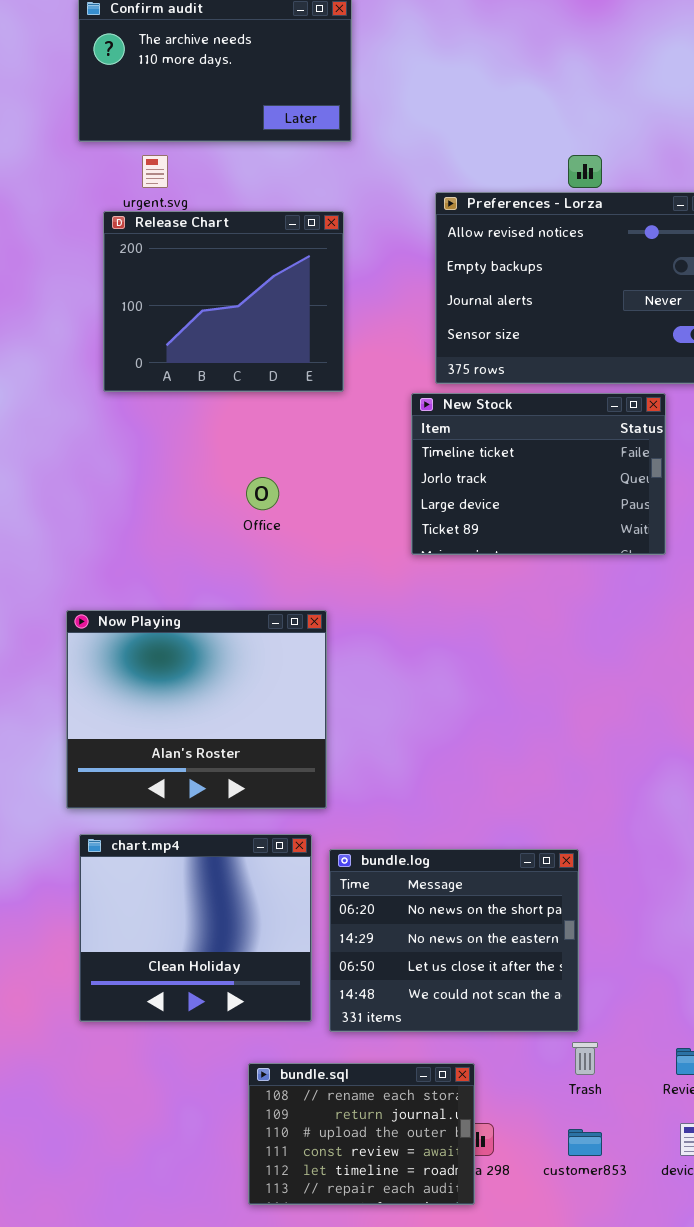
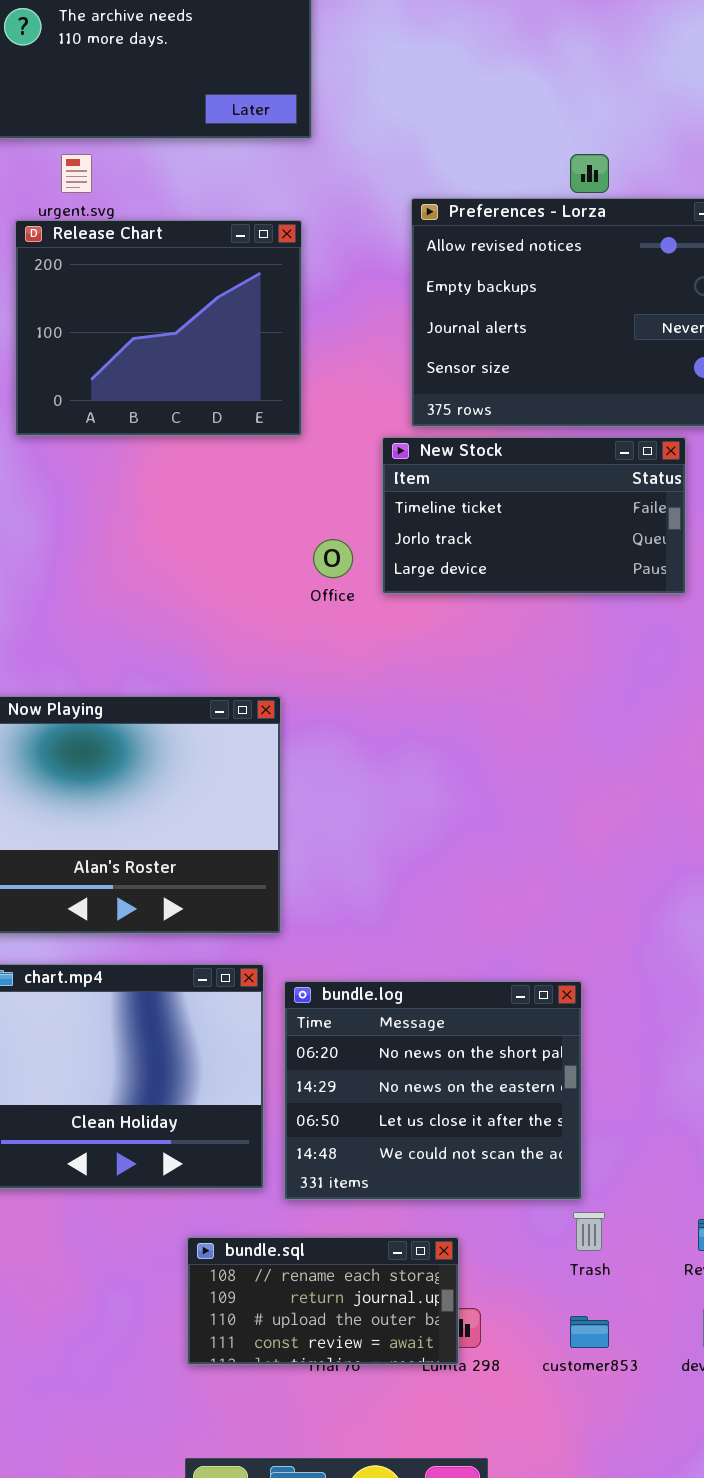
New Stock: [411,393,666,555] -> [382,437,686,594], resized
Office: [246,477,279,510] -> [313,539,353,578], moved
bundle.sql: [248,1063,475,1205] -> [187,1237,459,1365], resized

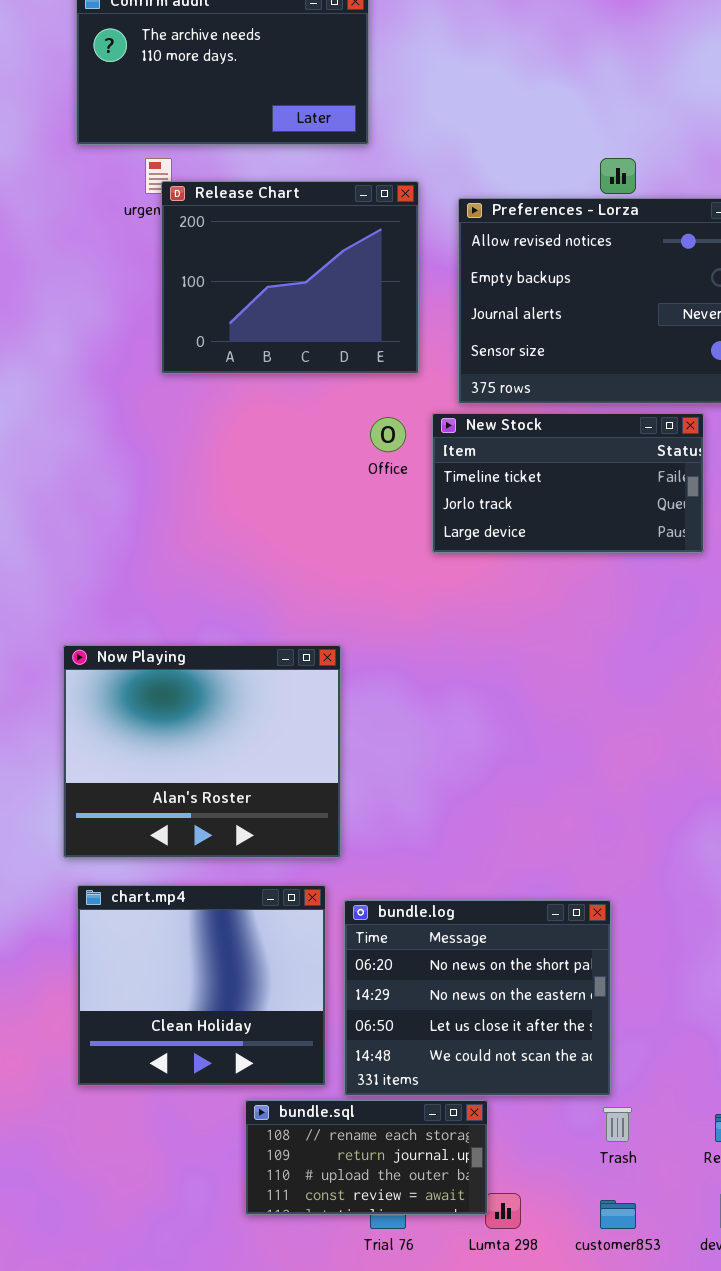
Release Chart: [15,220,302,436] -> [161,181,419,374], moved
Office: [313,539,353,578] -> [370,417,406,452], moved
bundle.sql: [187,1237,459,1365] -> [245,1100,488,1215], moved

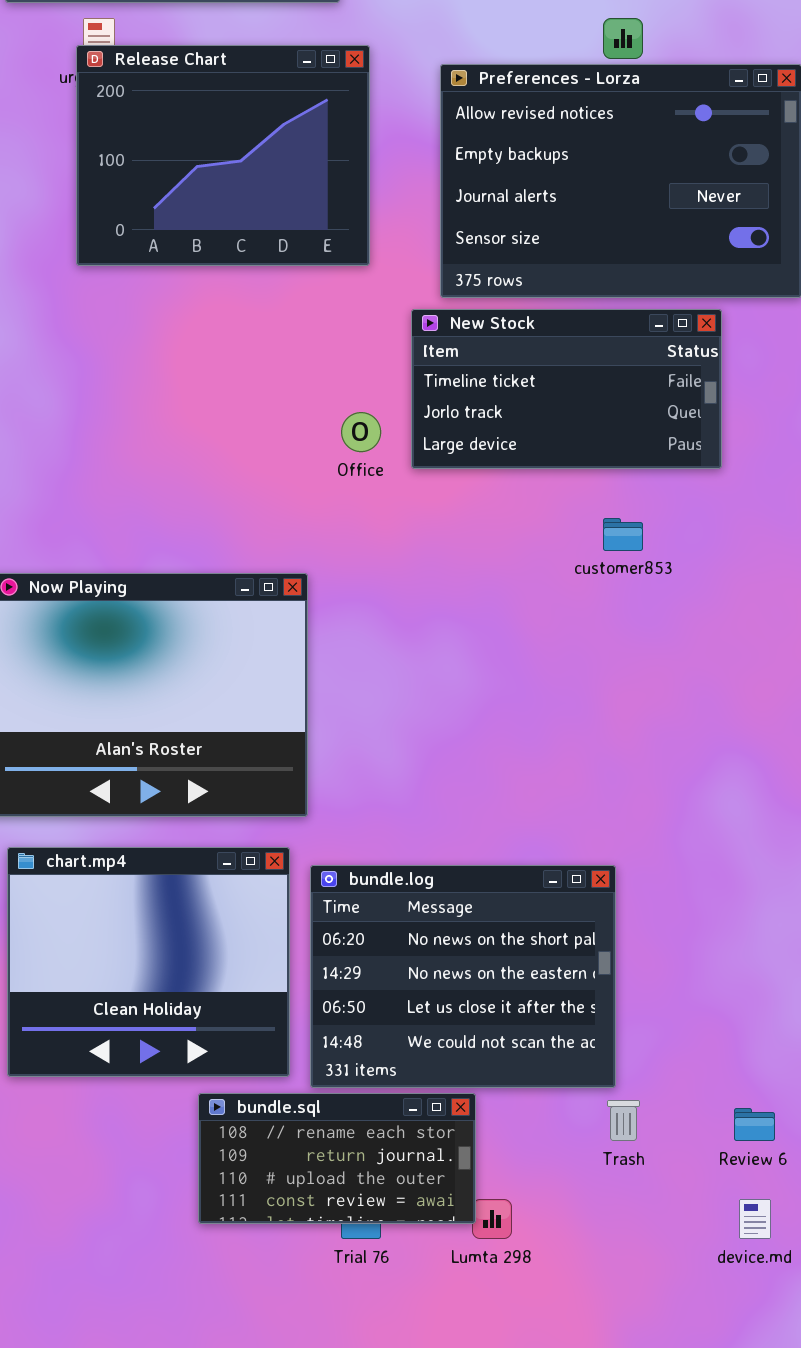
Release Chart: [161,181,419,374] -> [76,45,370,266], moved
Office: [370,417,406,452] -> [341,412,381,452], moved
customer853: [600,1200,636,1229] -> [603,518,643,551], moved

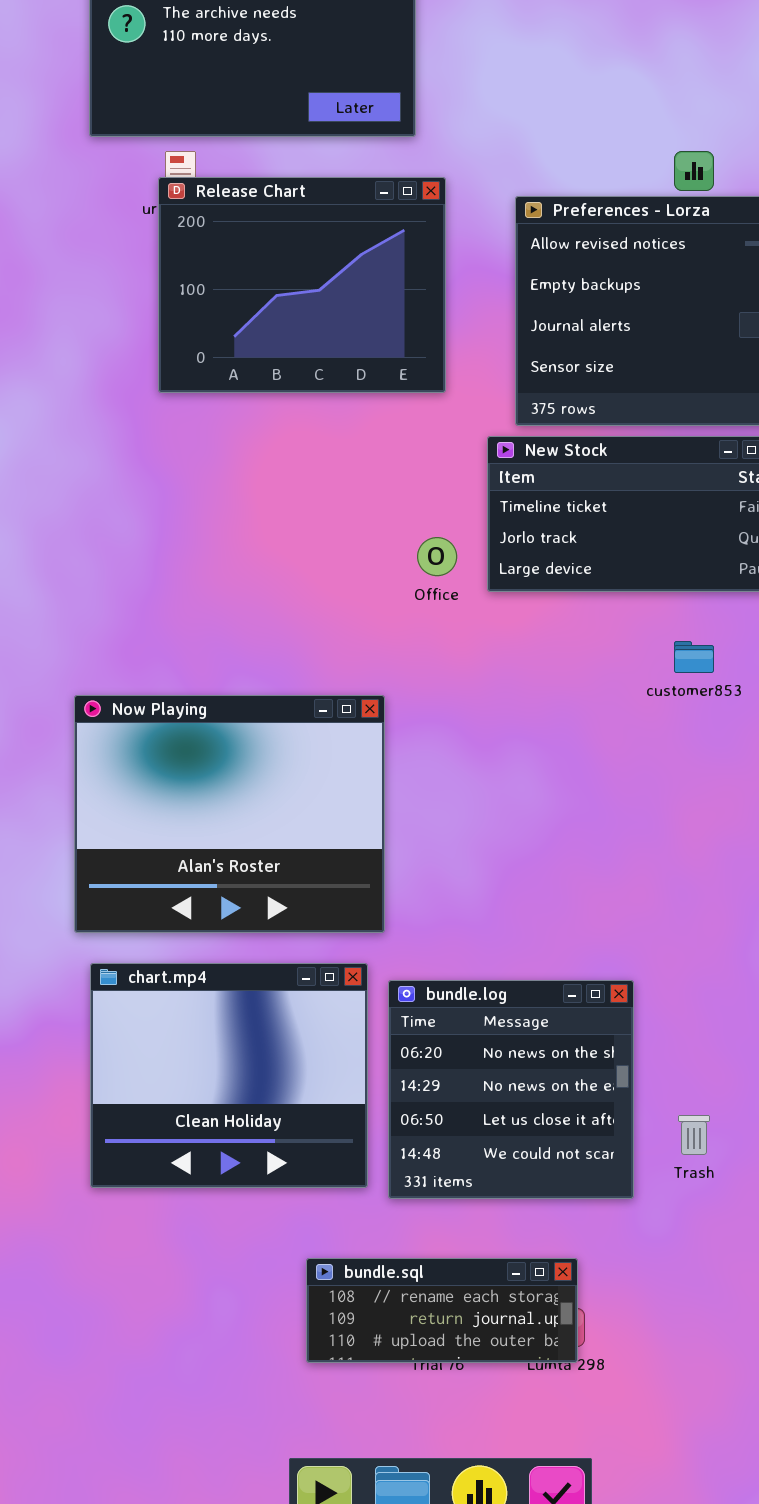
bundle.log: [310,865,616,1088] -> [388,980,634,1199], resized
bundle.sql: [198,1093,476,1224] -> [306,1258,578,1363], moved, resized
Trash: [607,1100,640,1141] -> [678,1115,710,1155], moved

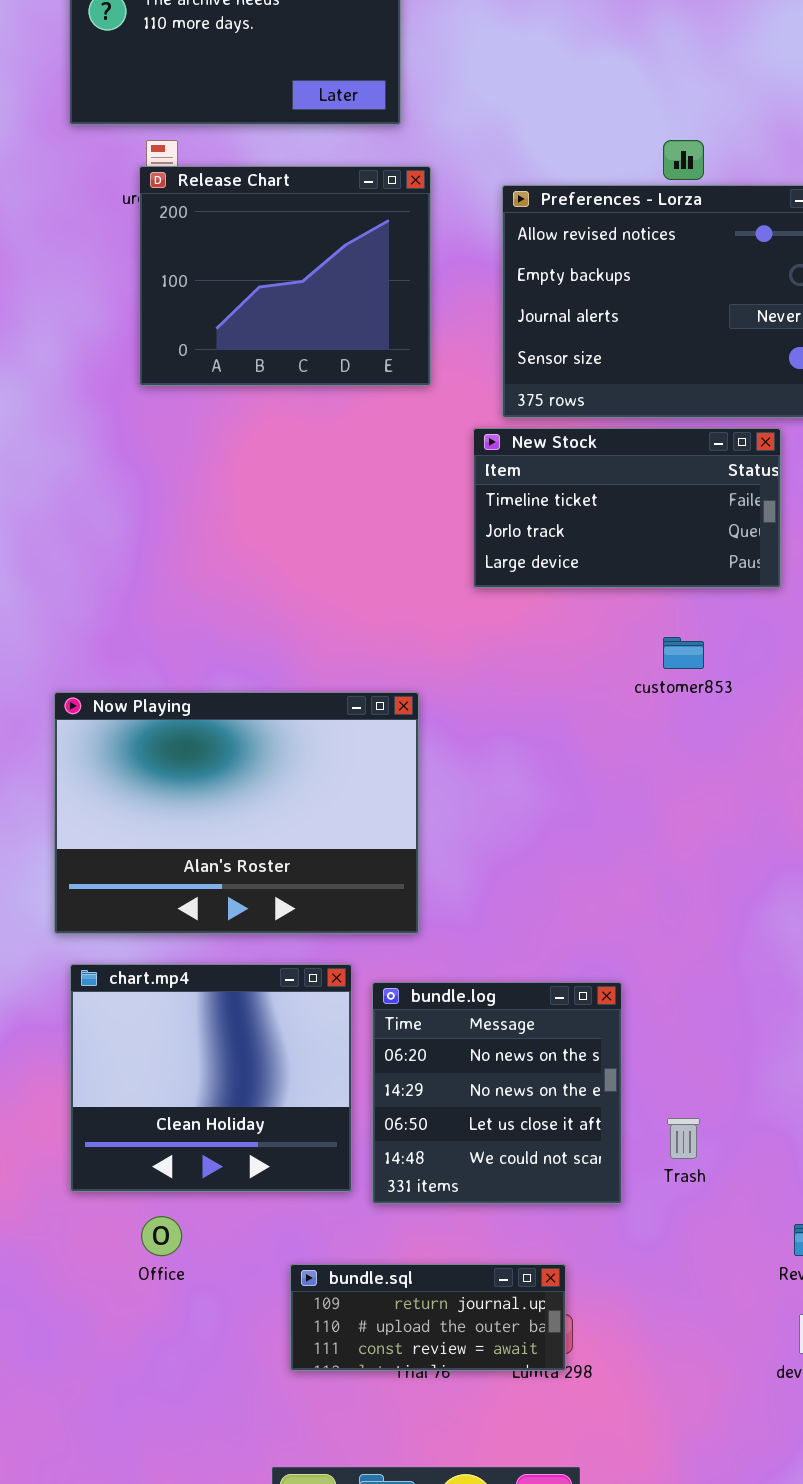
Office: [417,537,457,576] -> [141,1216,182,1256], moved
Now Playing: [74,695,385,933] -> [54,692,419,934], resized
bundle.sql: [306,1258,578,1363] -> [290,1264,566,1371], scrolled down 1 row

